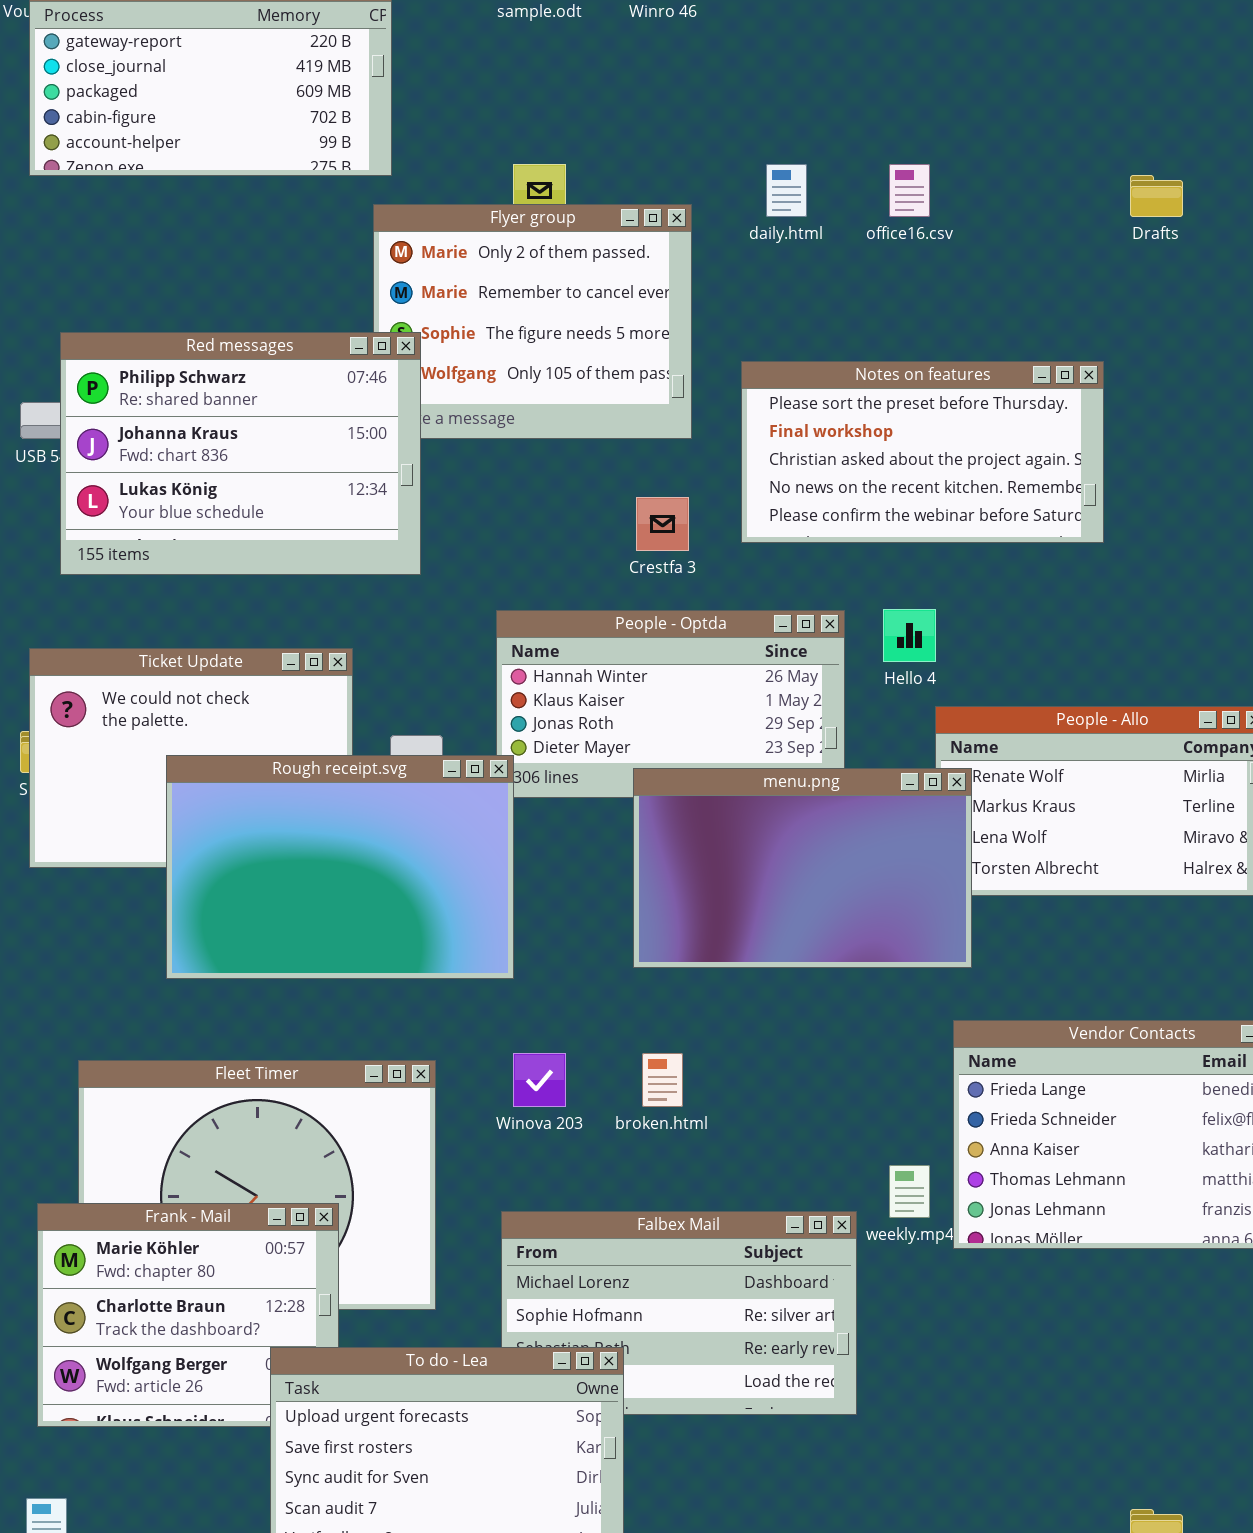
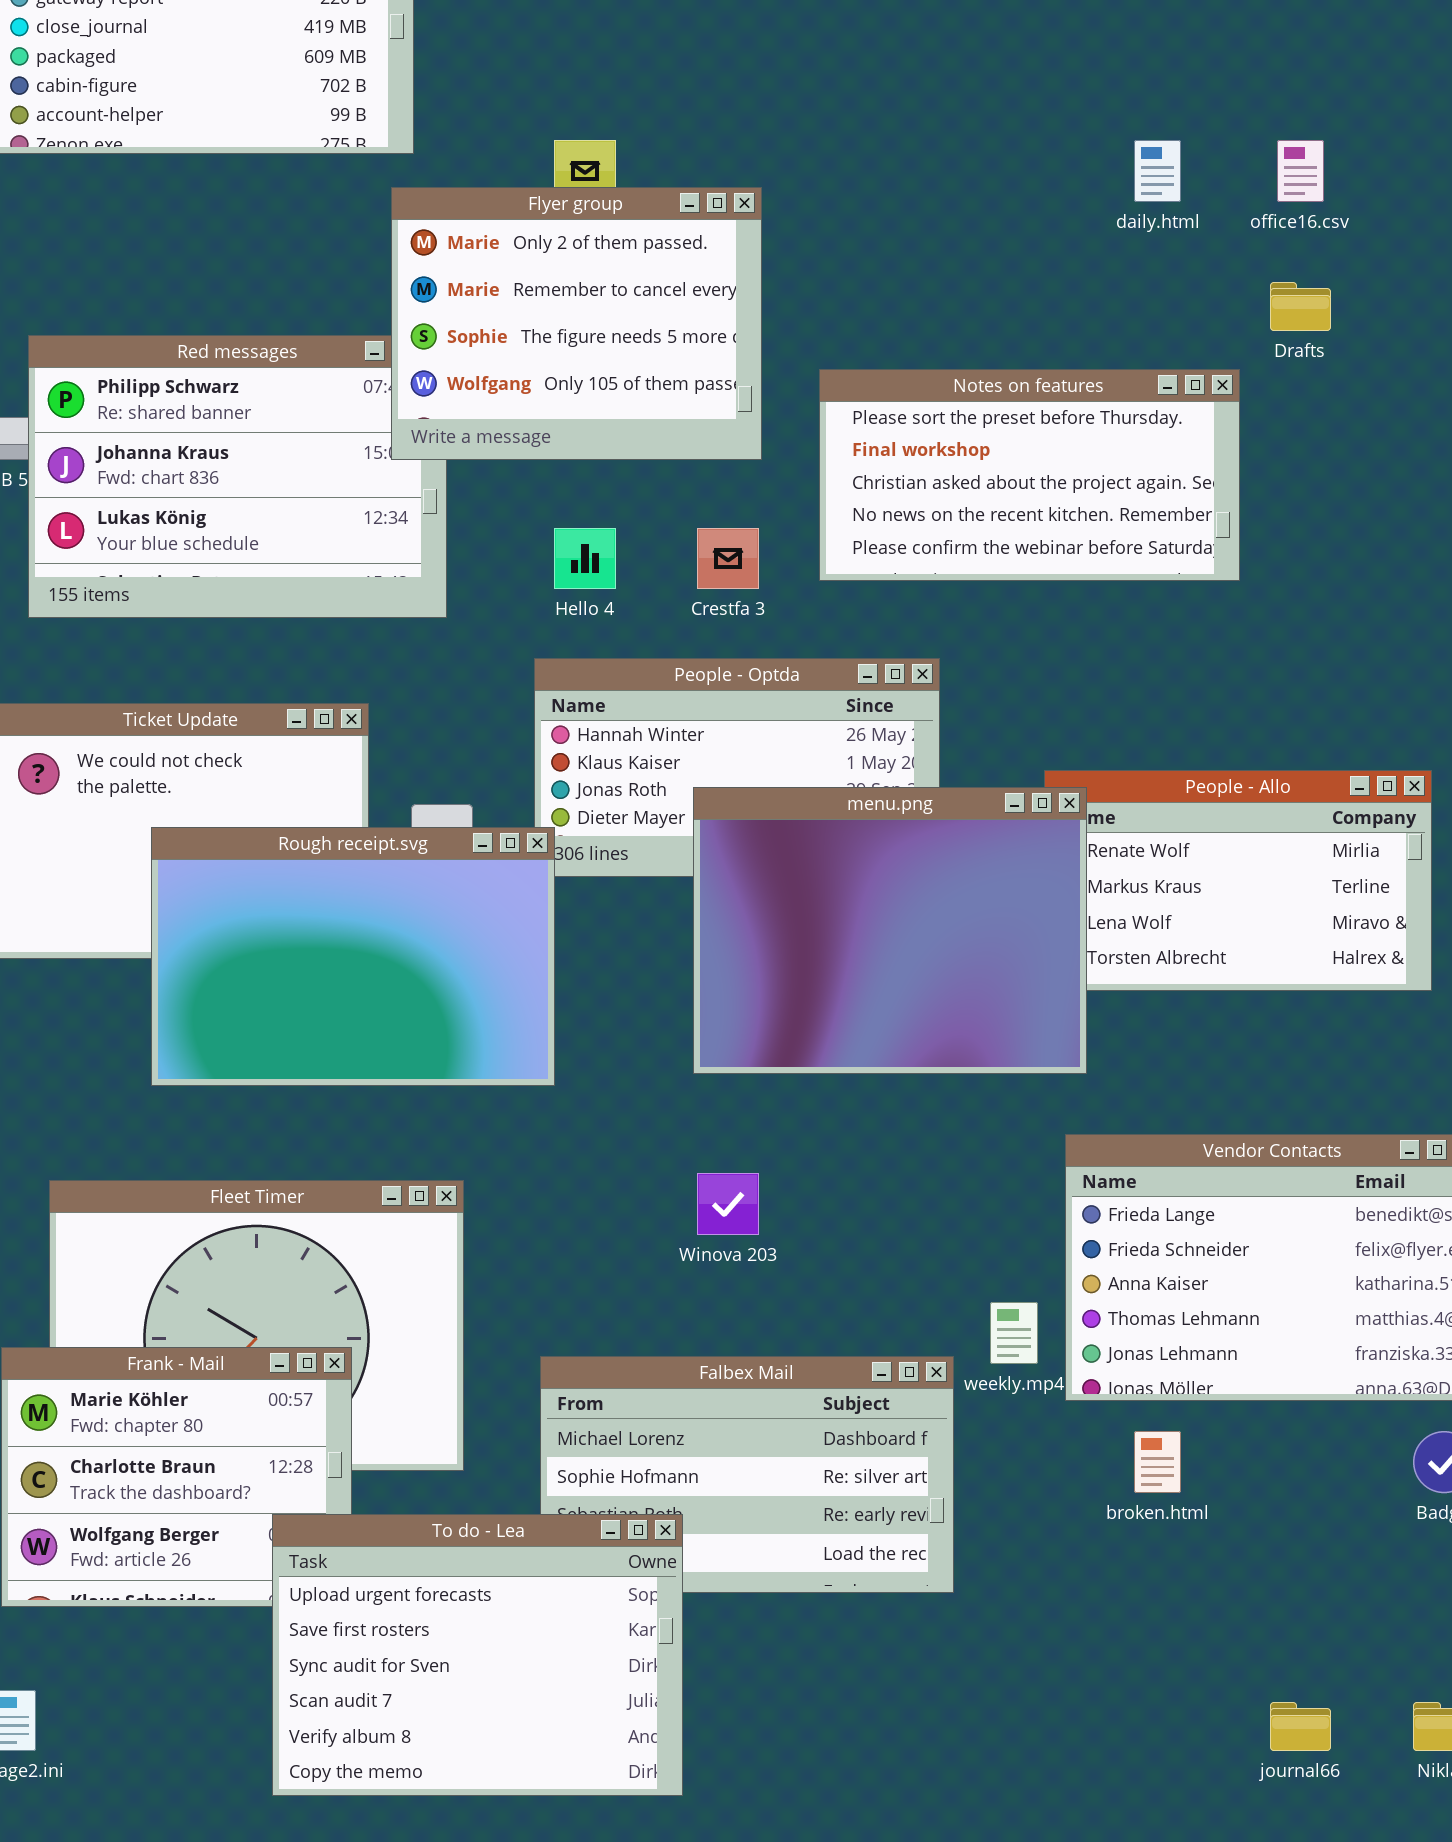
daily.html: [766,164,807,217] -> [1134,140,1181,202], moved
office16.csv: [889,164,930,217] -> [1277,140,1324,202], moved
Drafts: [1130,175,1183,217] -> [1270,282,1331,331], moved
Flyer group: [373,204,692,439] -> [391,187,762,460], raised
Hello 4: [883,609,936,662] -> [554,528,616,589], moved
menu.png: [633,768,972,968] -> [693,787,1087,1074], resized
Winova 203: [513,1053,566,1107] -> [697,1173,759,1235], moved
broken.html: [642,1053,683,1107] -> [1134,1431,1181,1493], moved

